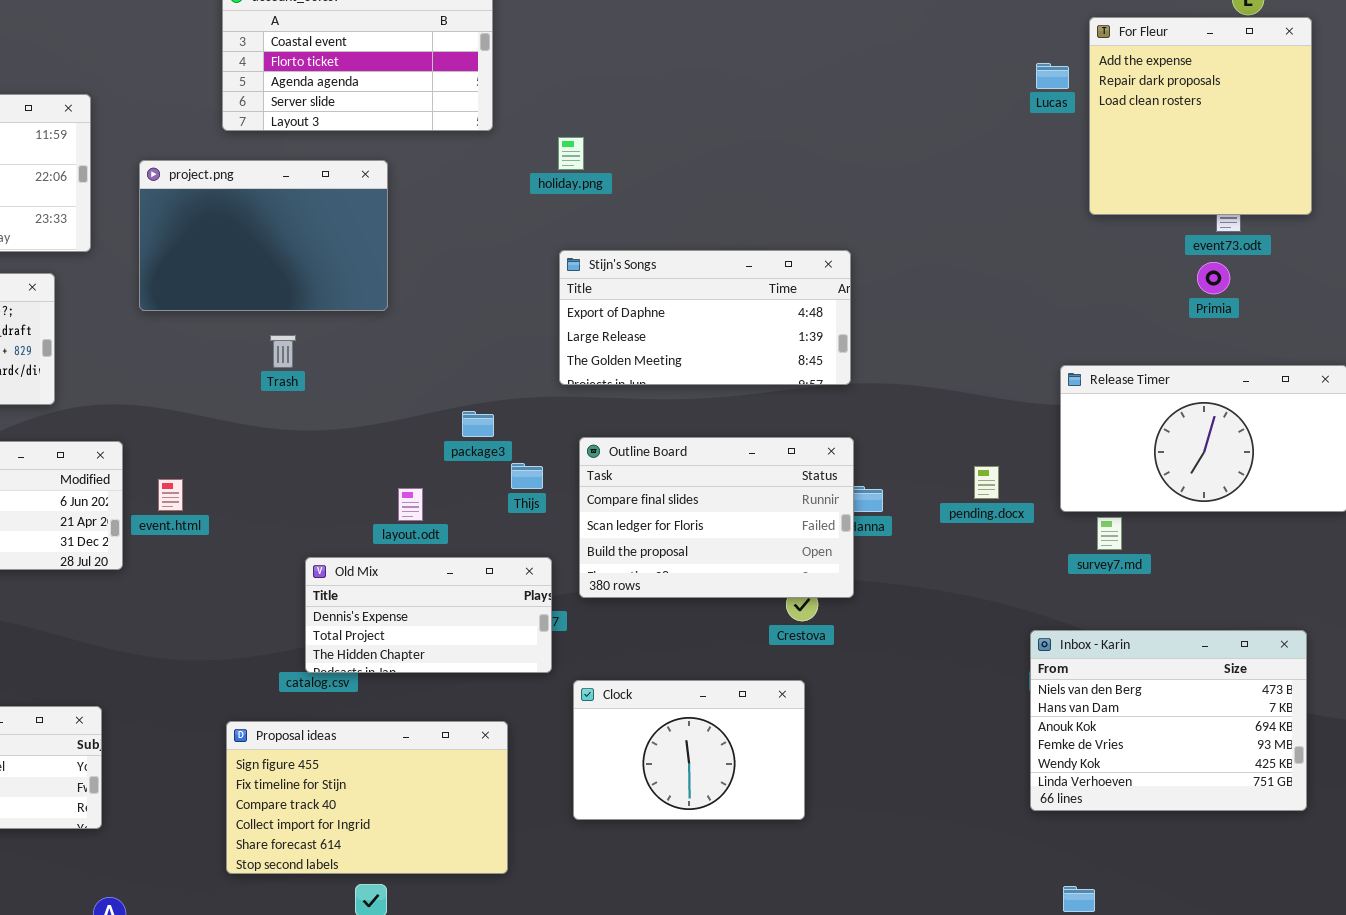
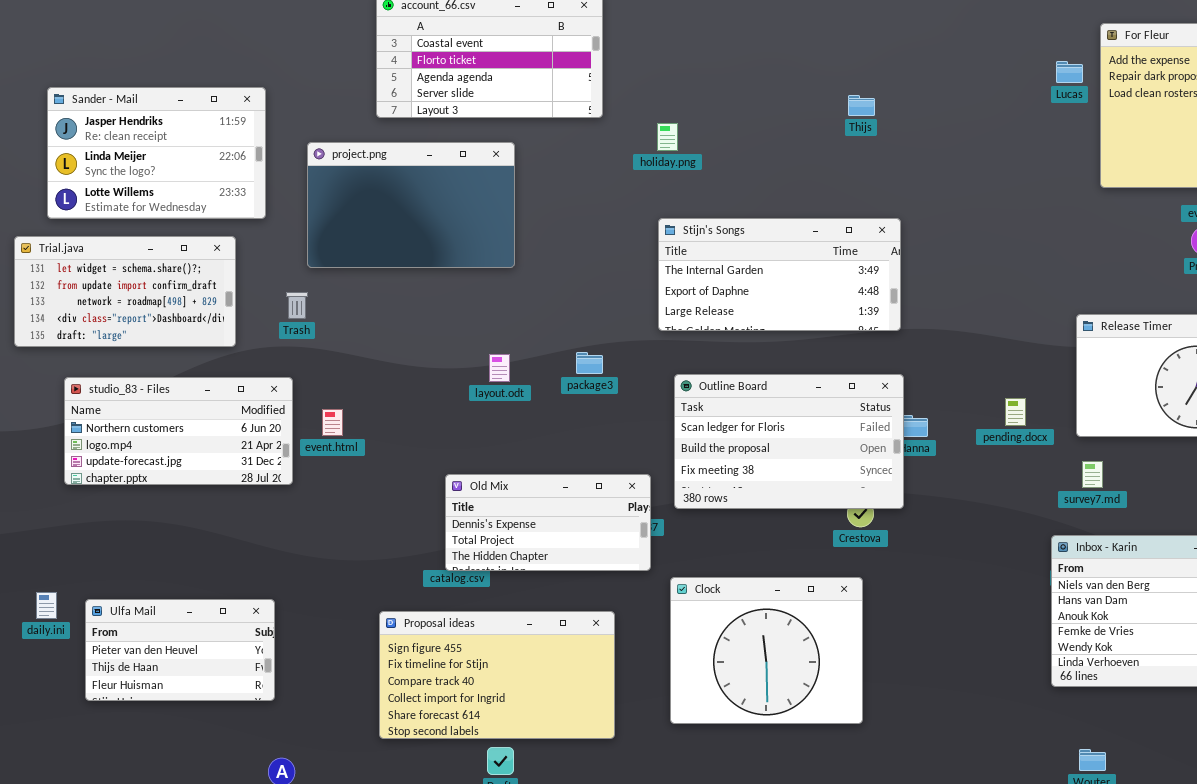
Stijn's Songs: [559,250,851,385] -> [658,218,901,331], scrolled up 1 row
Trash: [270,335,296,368] -> [286,292,308,319], moved
Outline Board: [579,437,854,598] -> [674,374,904,509], scrolled down 1 row
Thijs: [511,463,543,489] -> [848,95,875,116], moved
layout.odt: [398,488,423,521] -> [489,354,510,382], moved
survey7.md: [1097,517,1122,550] -> [1082,461,1103,488], moved
Clock: [573,680,805,820] -> [670,577,863,724], resized

